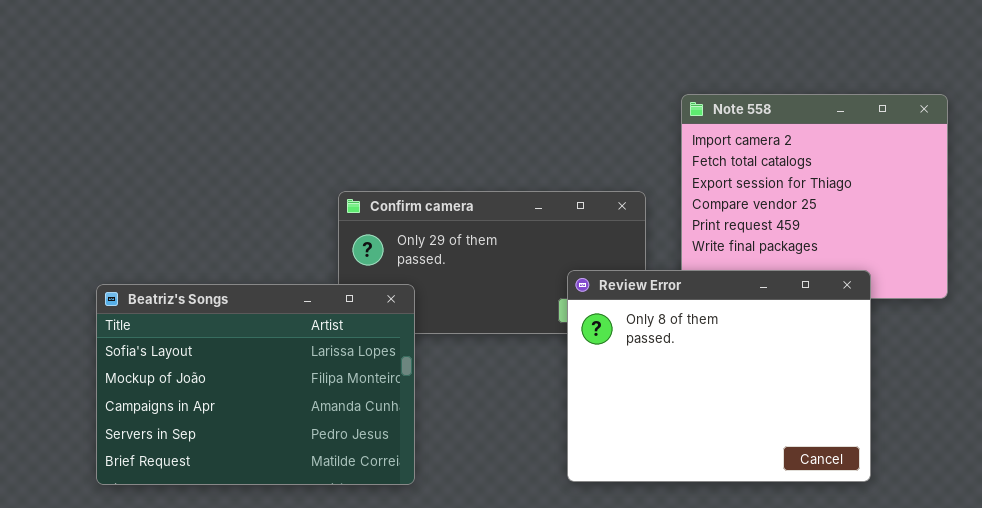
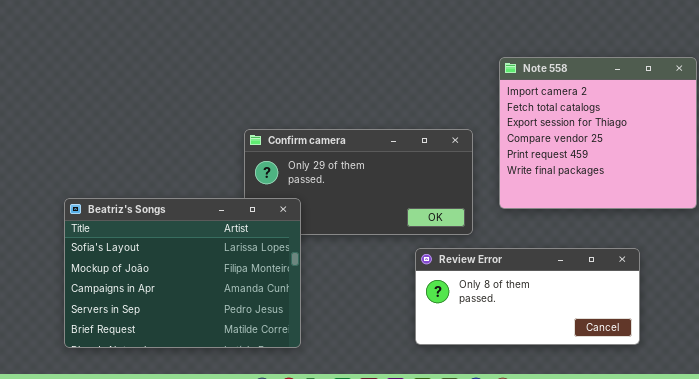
Review Error: [567,270,871,482] -> [415,248,640,345], resized

